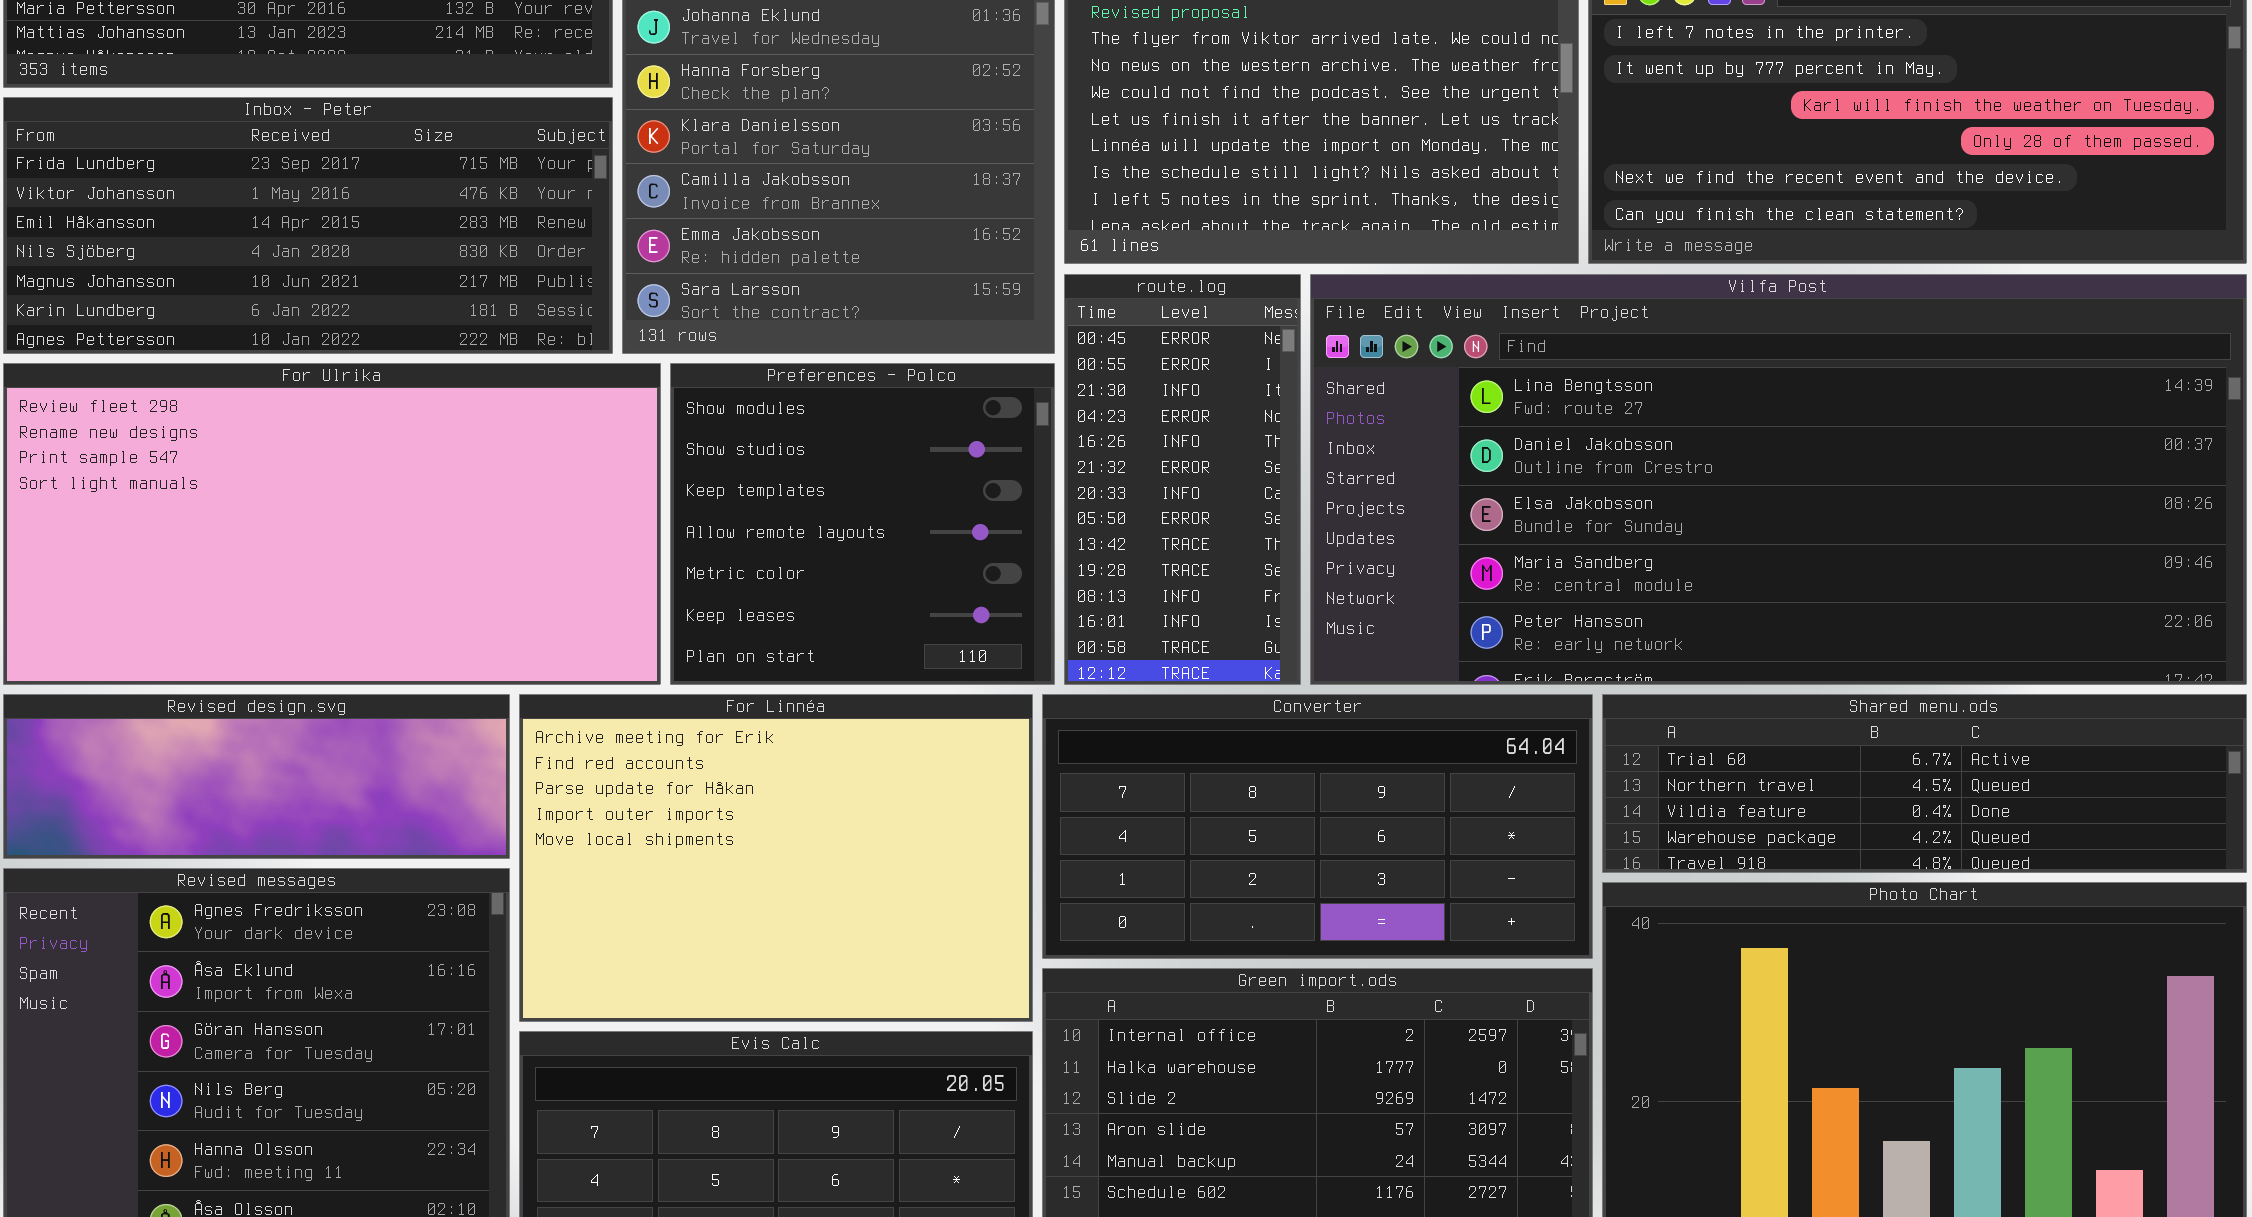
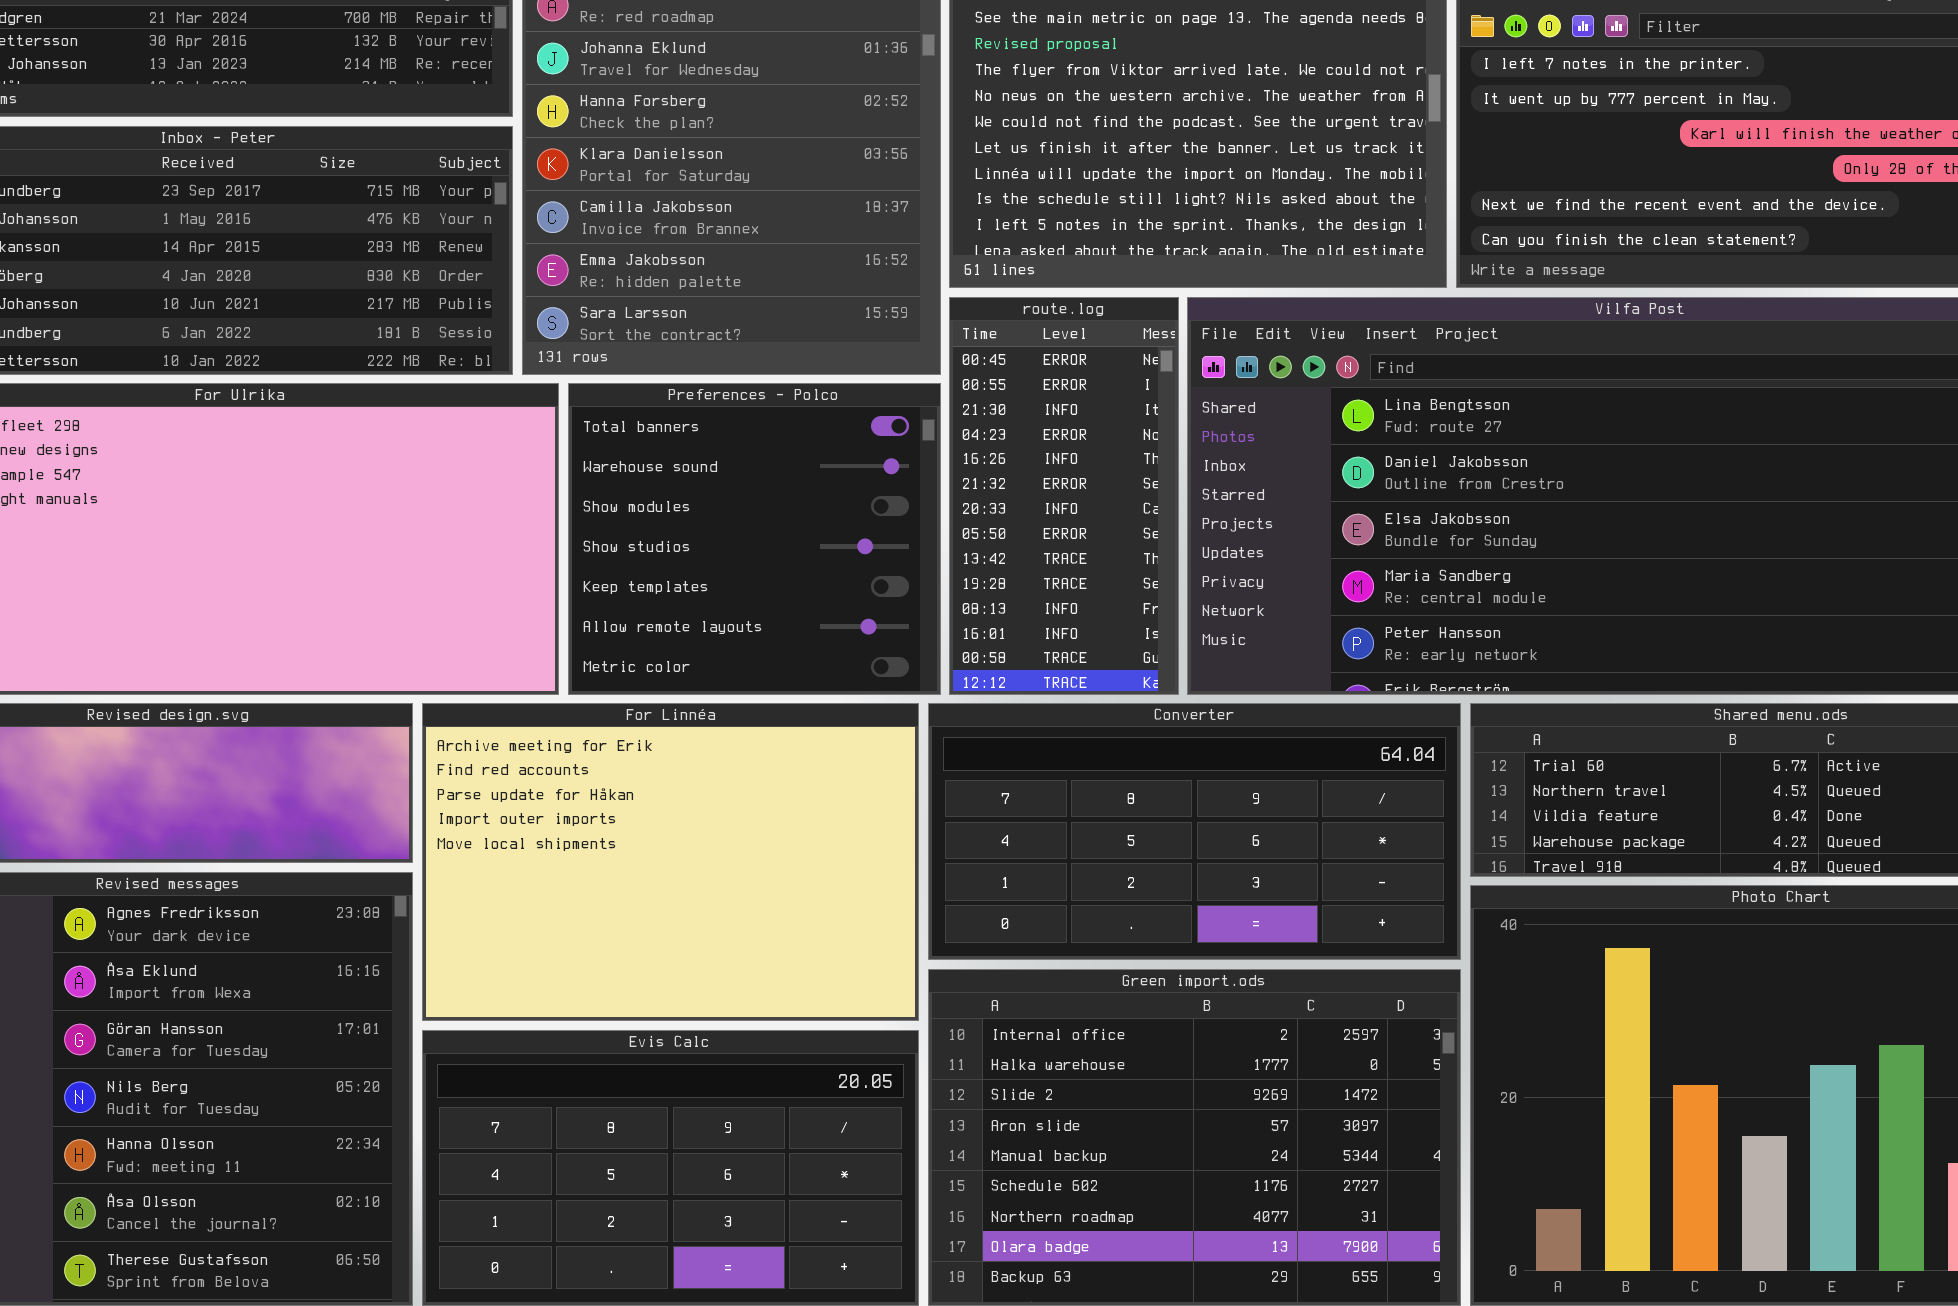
Preferences - Polco: [670,363,1055,685] -> [568,383,941,695], scrolled up 2 rows

